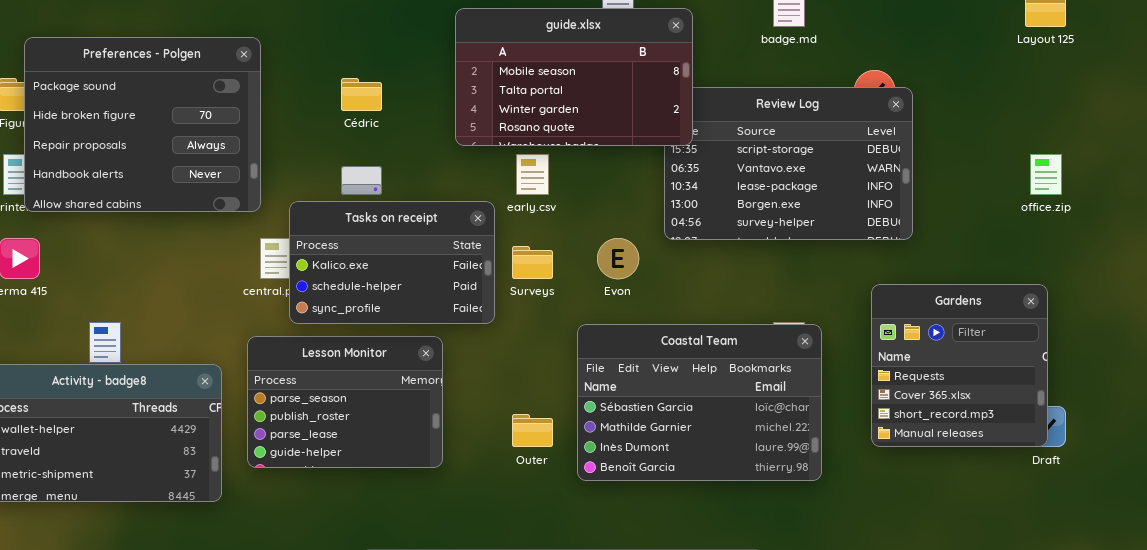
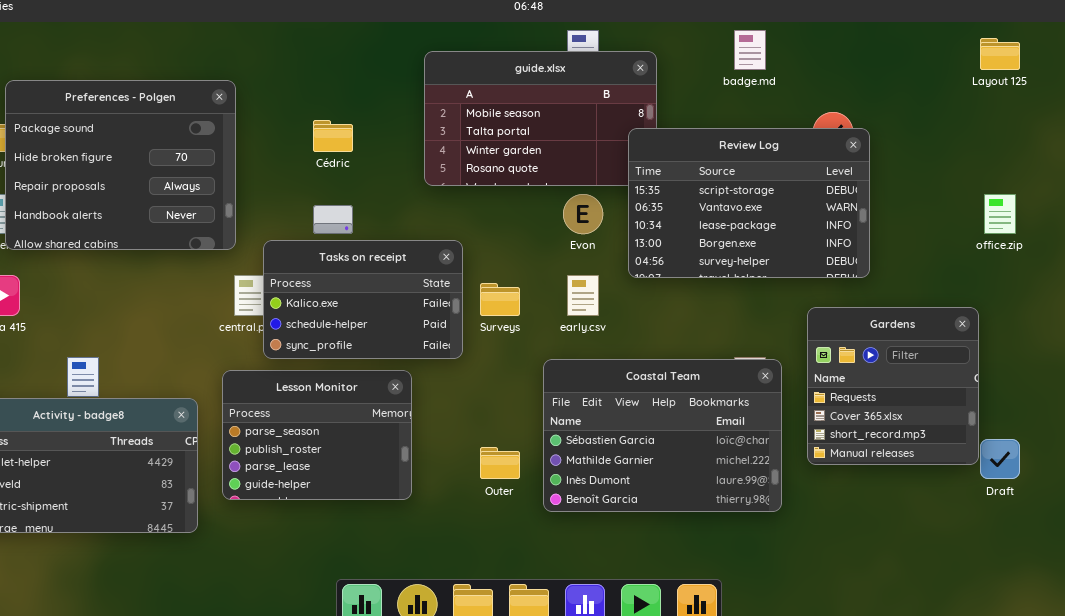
Review Log: [664,87,913,240] -> [628,128,870,278], raised
early.csv: [516,154,549,195] -> [567,275,599,316], moved
Evon: [597,238,639,279] -> [563,194,603,234], moved
Gardens: [871,284,1048,447] -> [807,307,979,465], moved

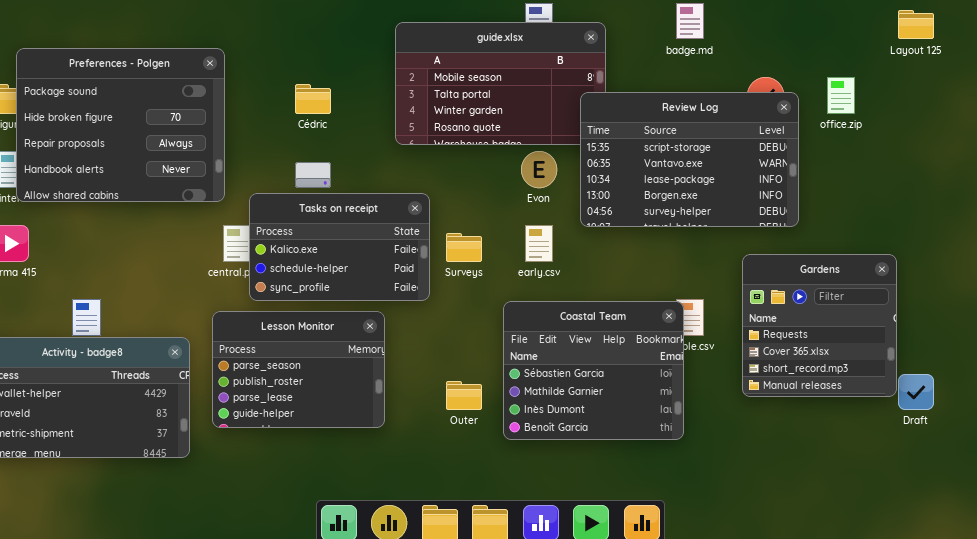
office.zip: [984,194,1016,234] -> [827,77,855,114], moved
Coastal Team: [543,359,782,512] -> [503,301,684,440], resized

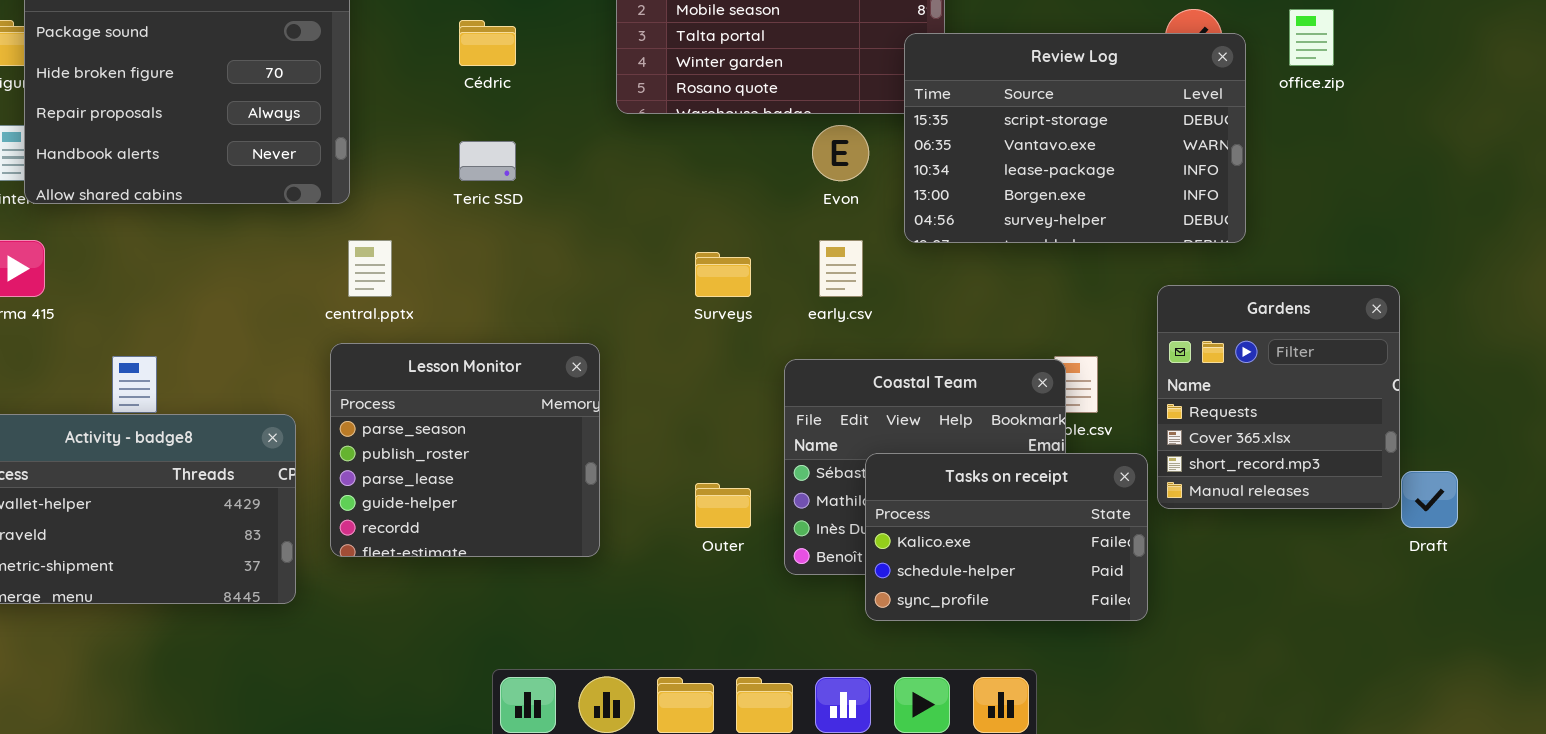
Tasks on receipt: [249,193,430,301] -> [865,453,1148,621], moved
Lesson Monitor: [212,311,385,428] -> [330,343,600,557], resized

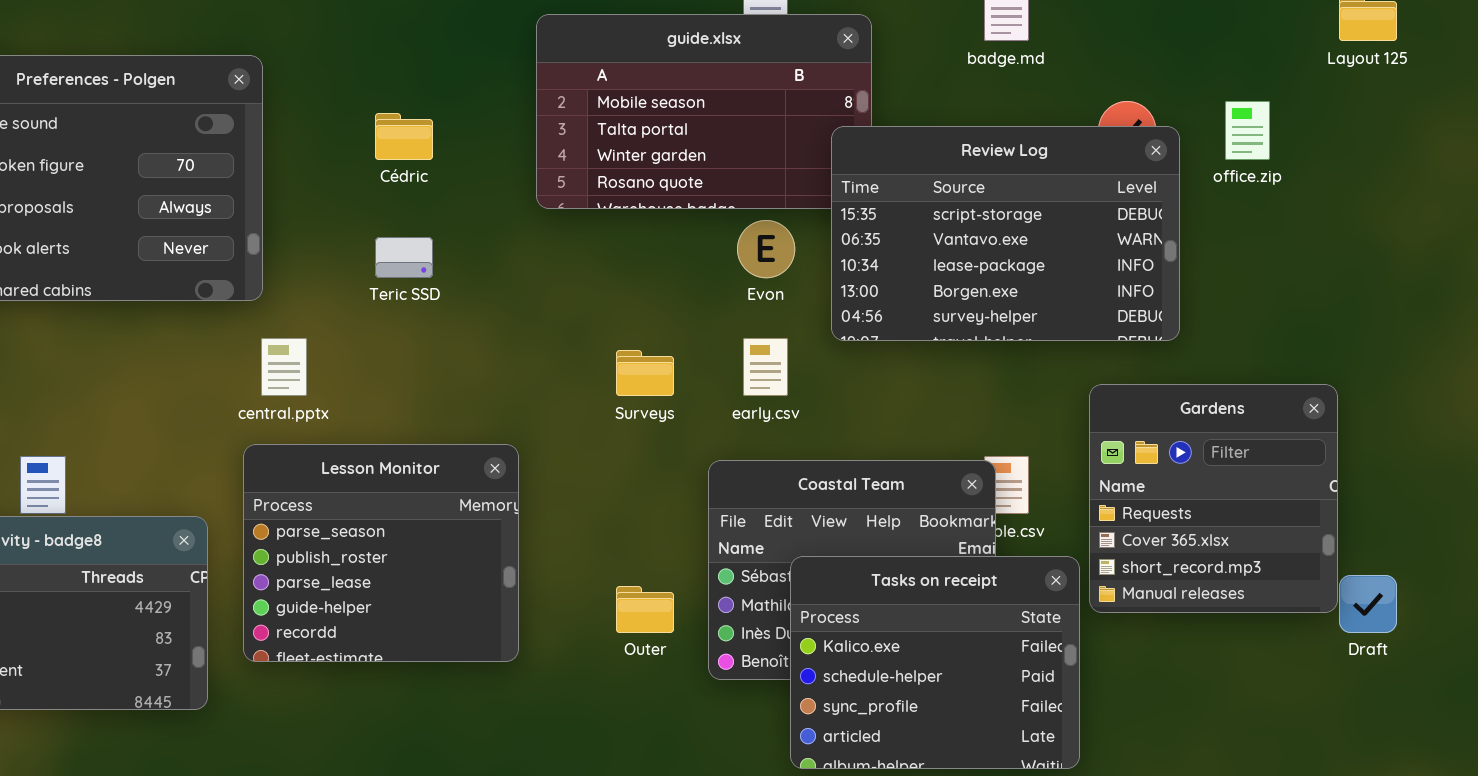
Tasks on receipt: [865,453,1148,621] -> [790,556,1080,769], resized

